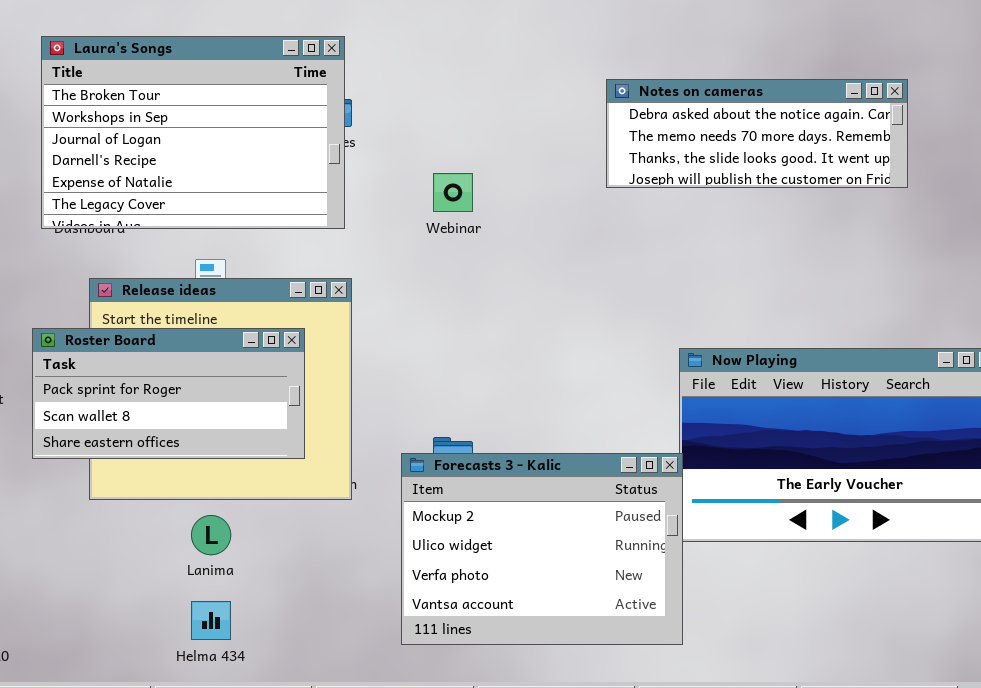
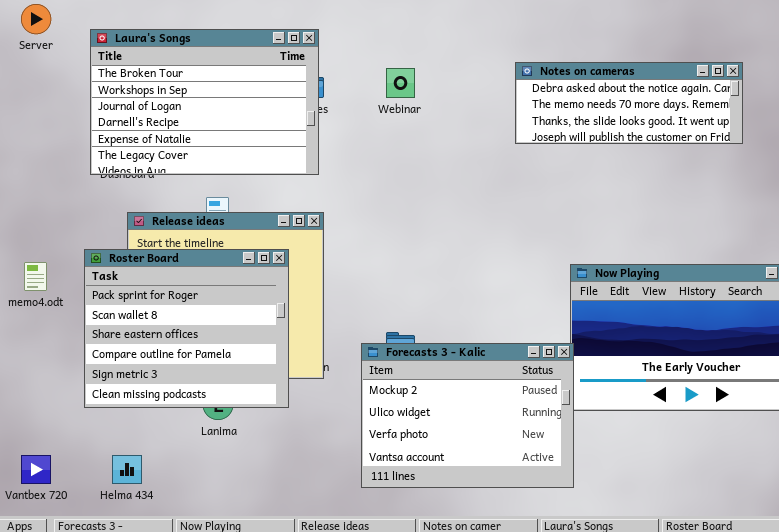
Webinar: [433,173,473,212] -> [386,68,415,98], moved
Roster Board: [32,328,305,459] -> [84,249,289,408], resized
Helma 434: [191,601,231,640] -> [112,455,142,484], moved

